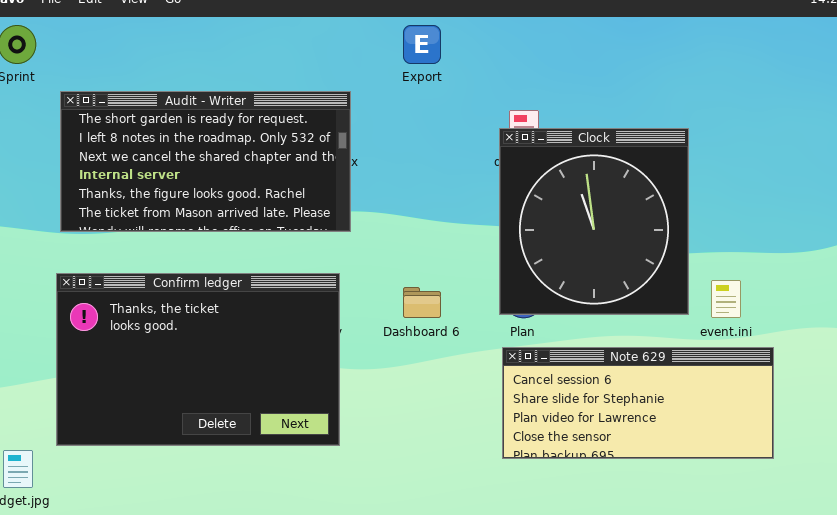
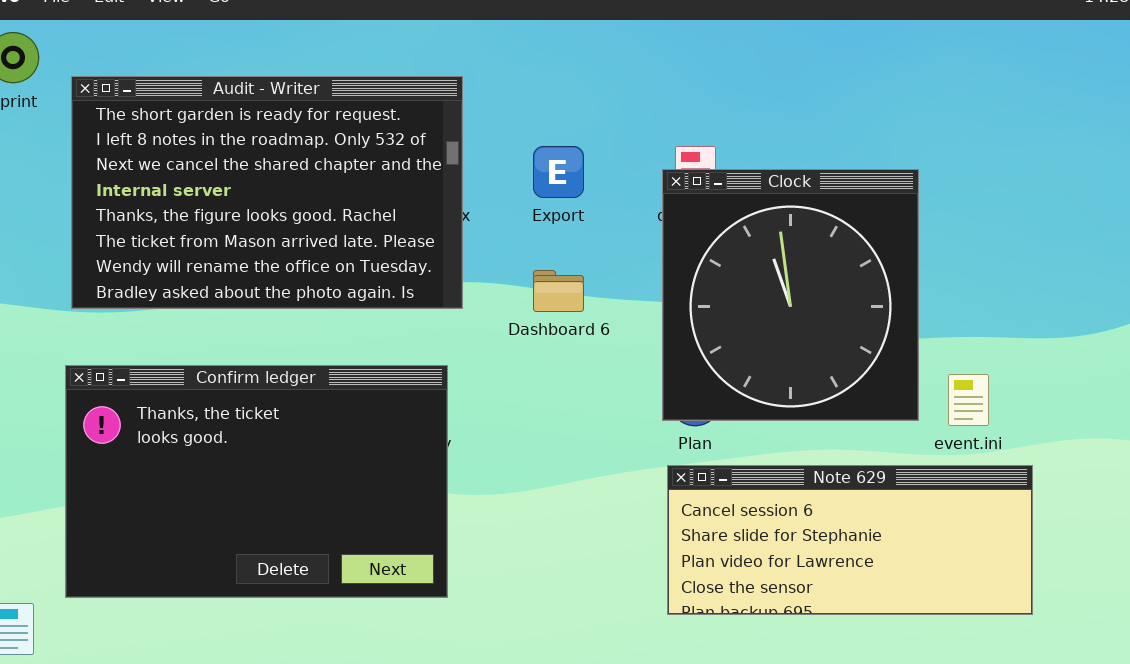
Export: [403,25,441,64] -> [533,146,584,198], moved
Audit - Writer: [60,91,351,232] -> [71,76,463,309], resized
Dashboard 6: [403,287,441,318] -> [533,270,584,312], moved

